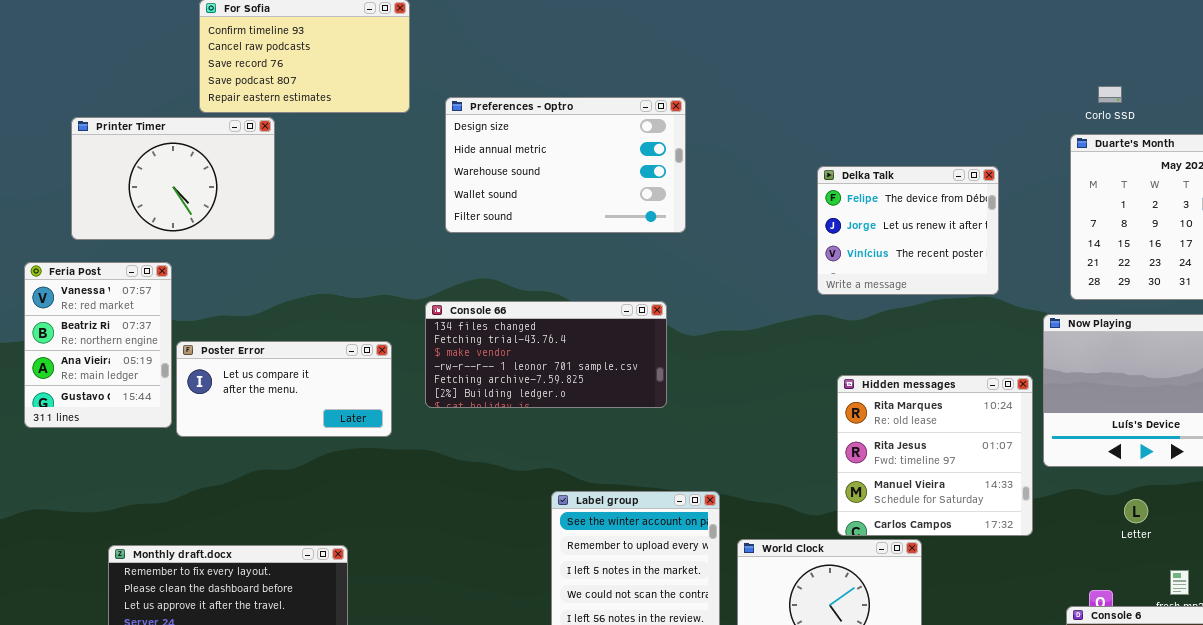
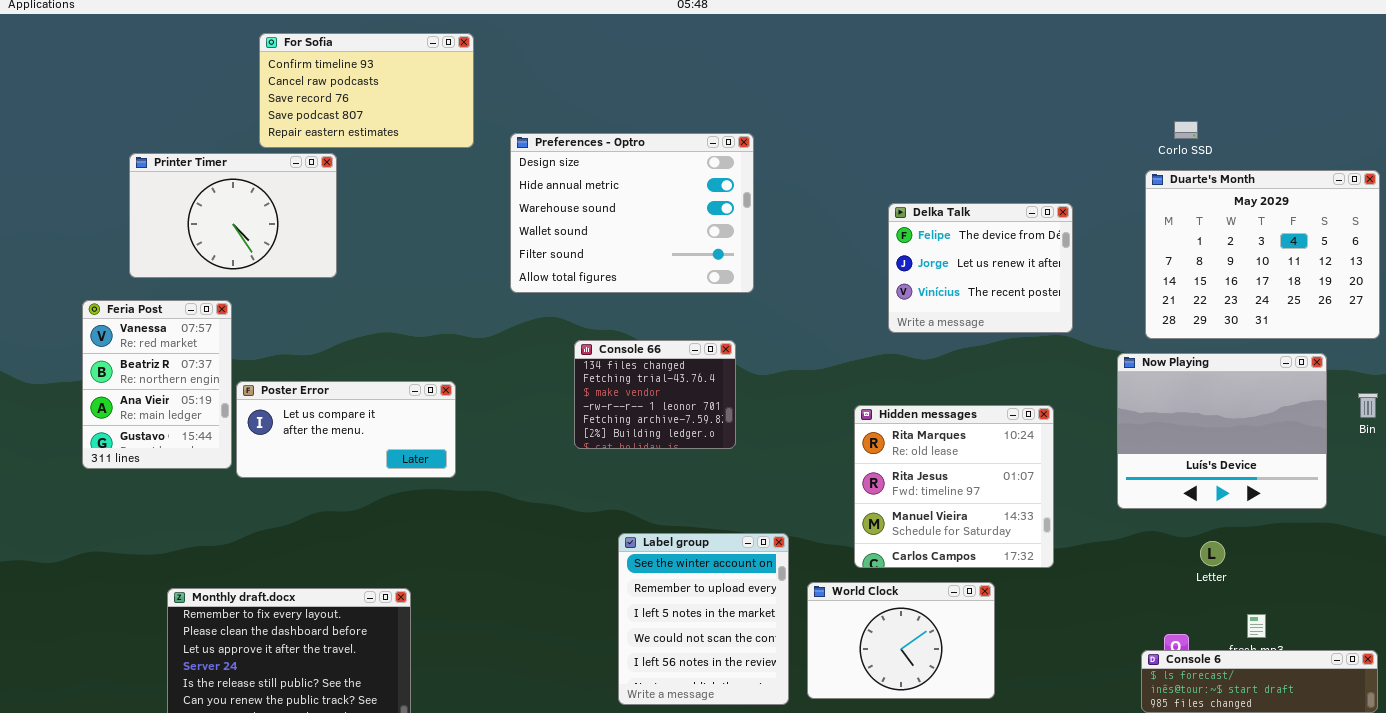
Preferences - Optro: [445,97,686,233] -> [510,133,754,293], resized
Console 66: [425,301,667,408] -> [574,340,736,449], resized
Hidden messages: [837,375,1033,536] -> [854,405,1054,568], moved

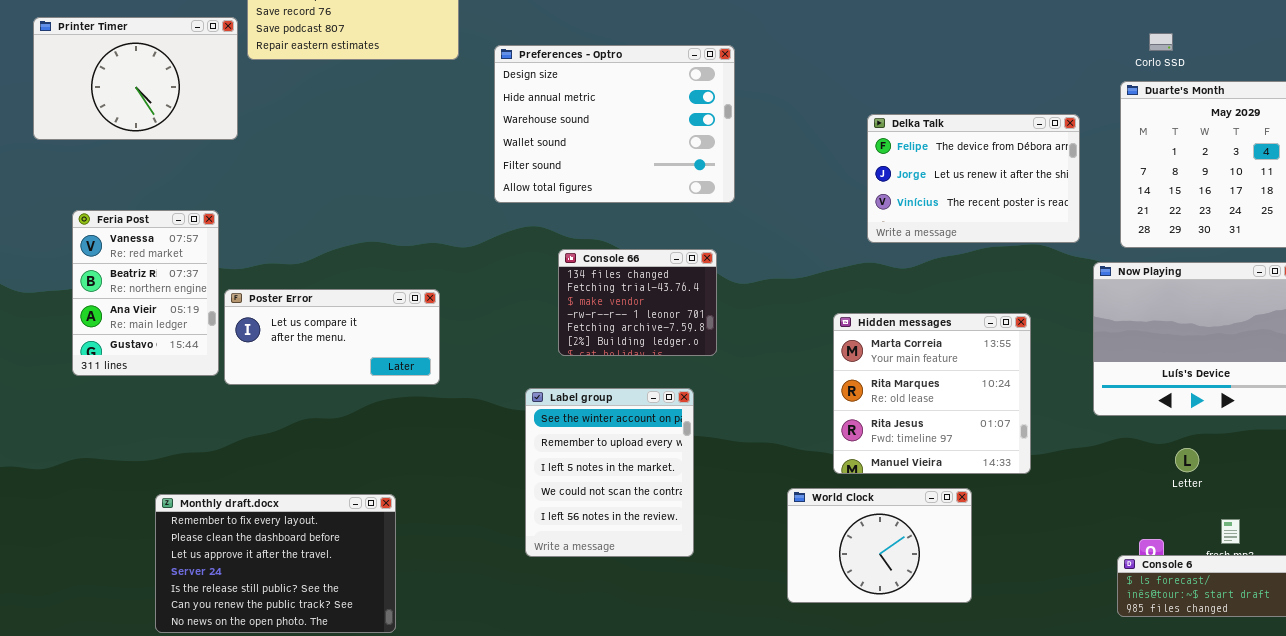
Printer Timer: [129,153,337,278] -> [33,17,238,140], moved
Delka Talk: [888,203,1073,333] -> [867,114,1080,243], resized
Hidden messages: [854,405,1054,568] -> [833,313,1031,474], scrolled up 1 row
Label group: [618,533,789,705] -> [525,388,694,557], moved

